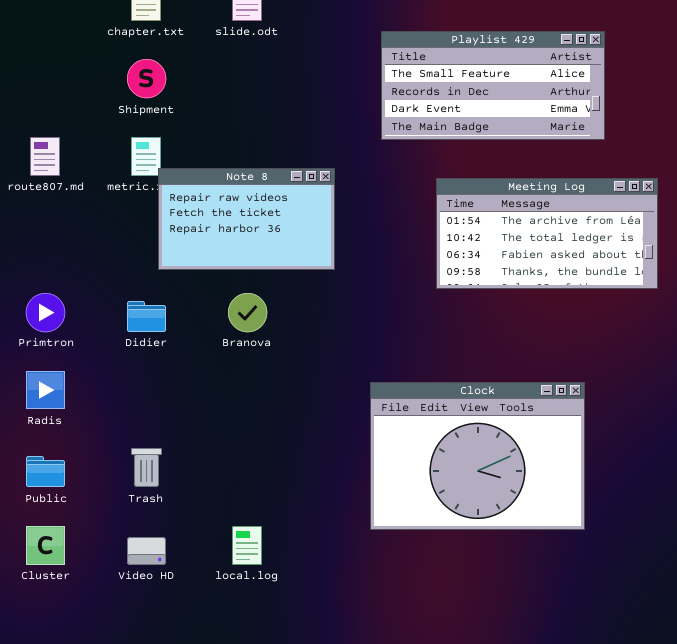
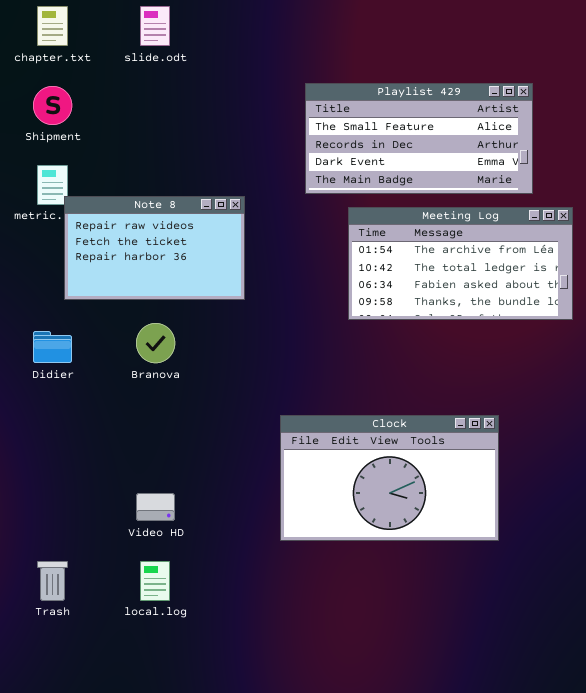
Playlist 429: [381,31,605,140] -> [305,83,533,194], moved
Clock: [370,382,585,530] -> [280,415,499,541], resized
Trash: [131,448,162,487] -> [37,561,68,601], moved
Video HD: [127,537,166,565] -> [136,493,175,521], moved

